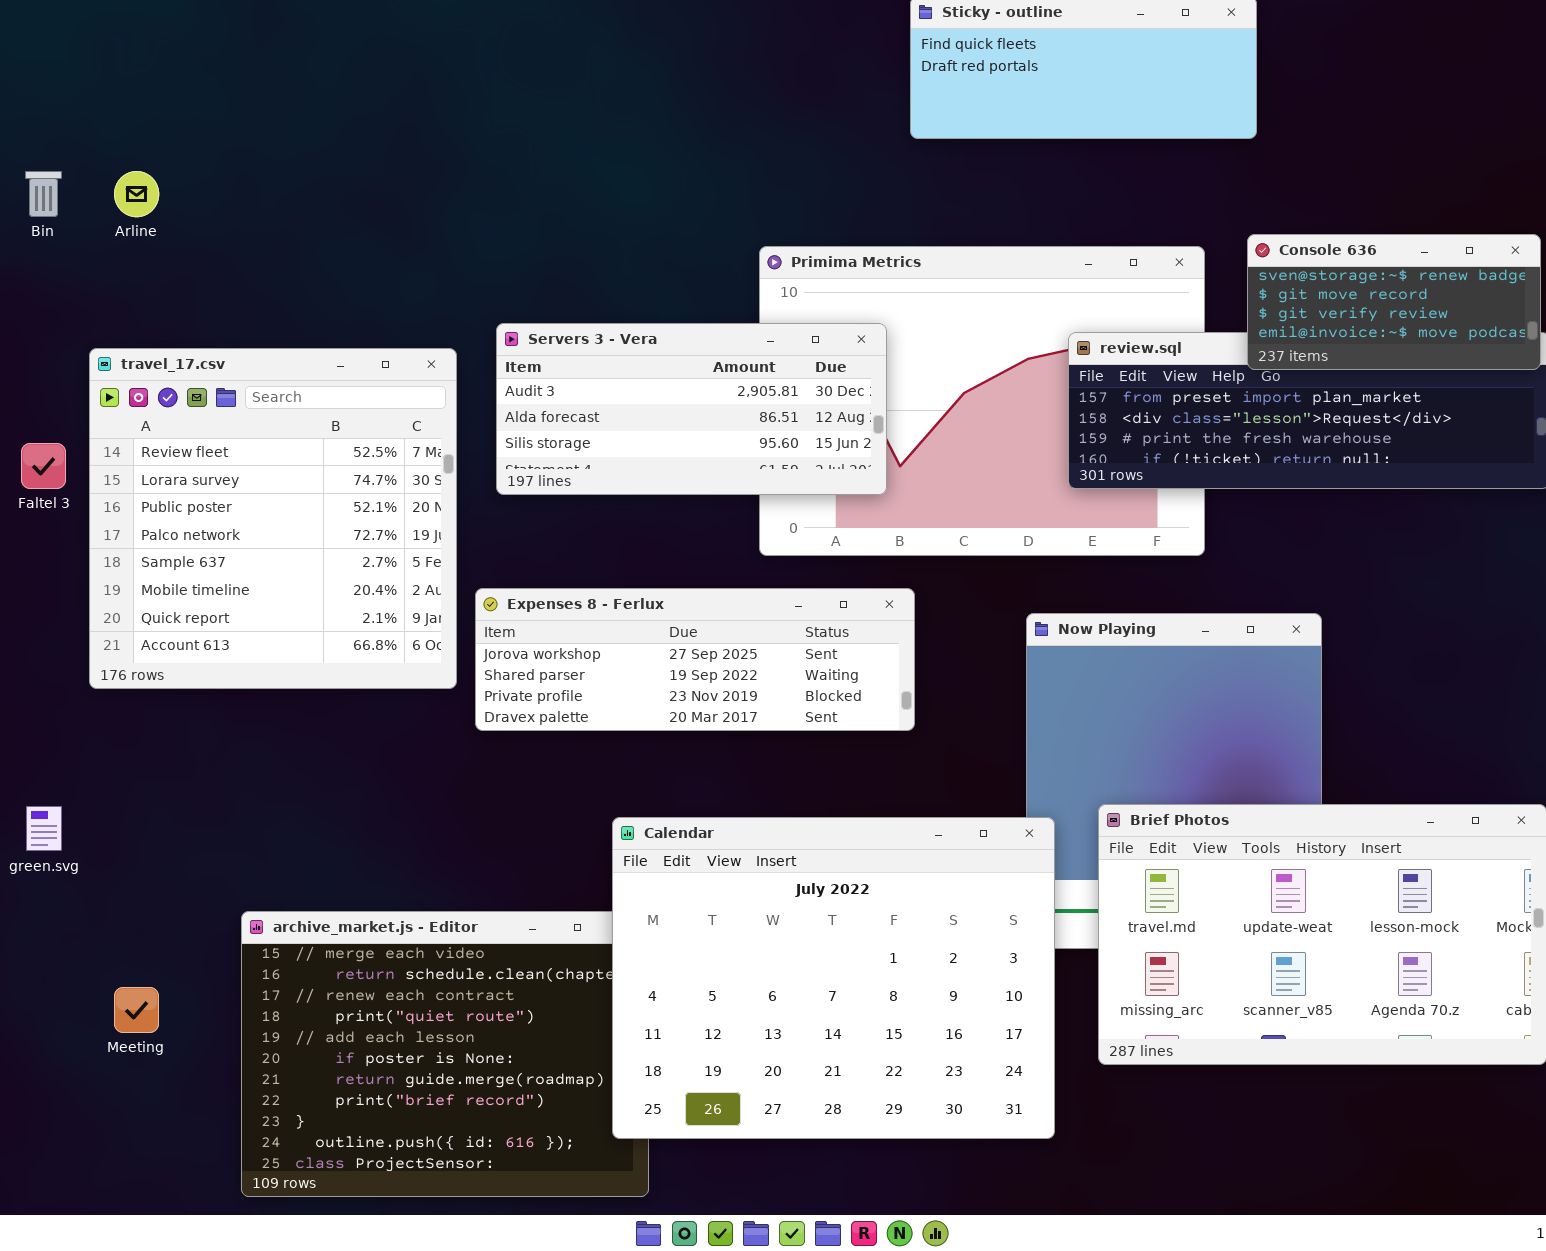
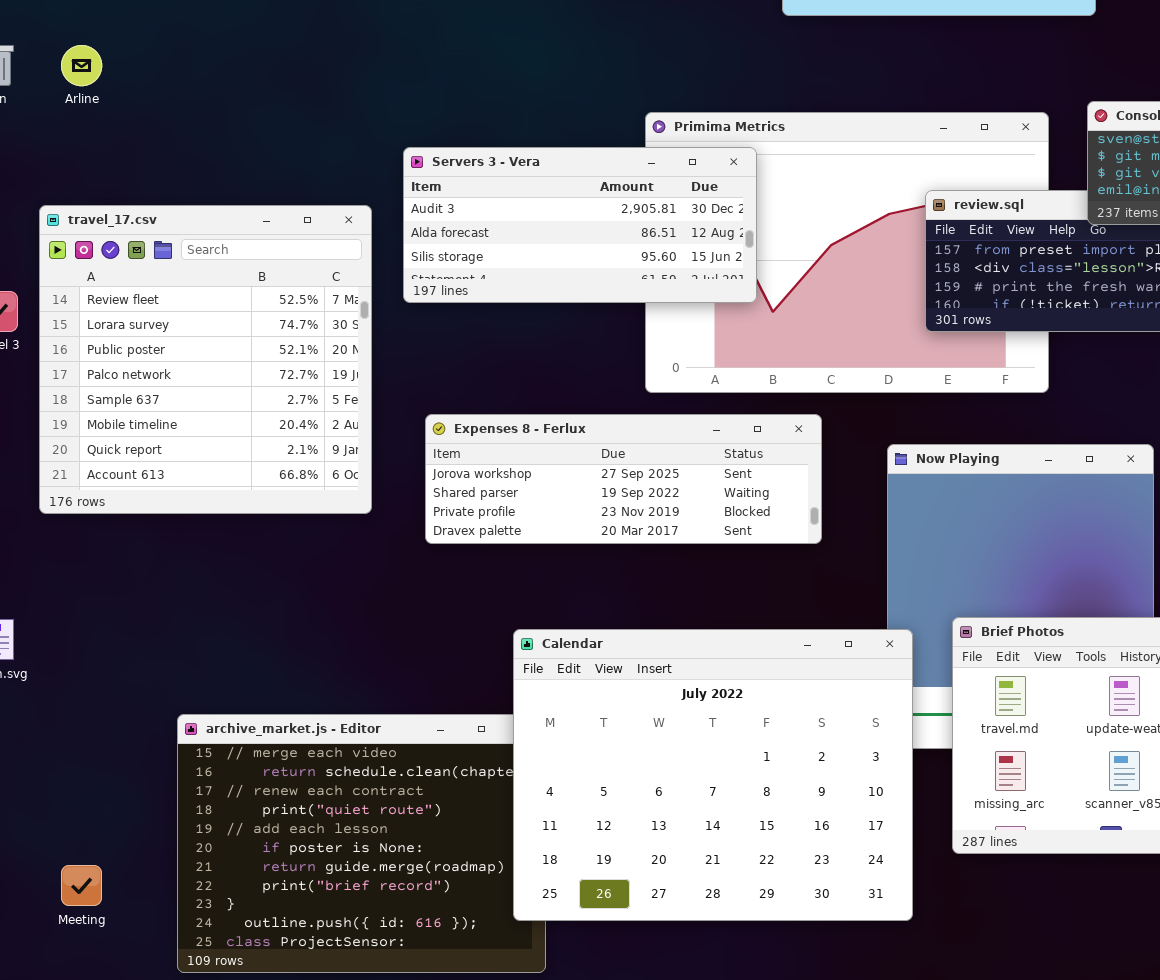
Servers 3 - Vera: [496,323,887,495] -> [403,147,757,303], moved
Expenses 8 - Ferlux: [475,588,915,731] -> [425,414,822,544], moved
Meeting: [114,987,159,1033] -> [61,865,102,906], moved

